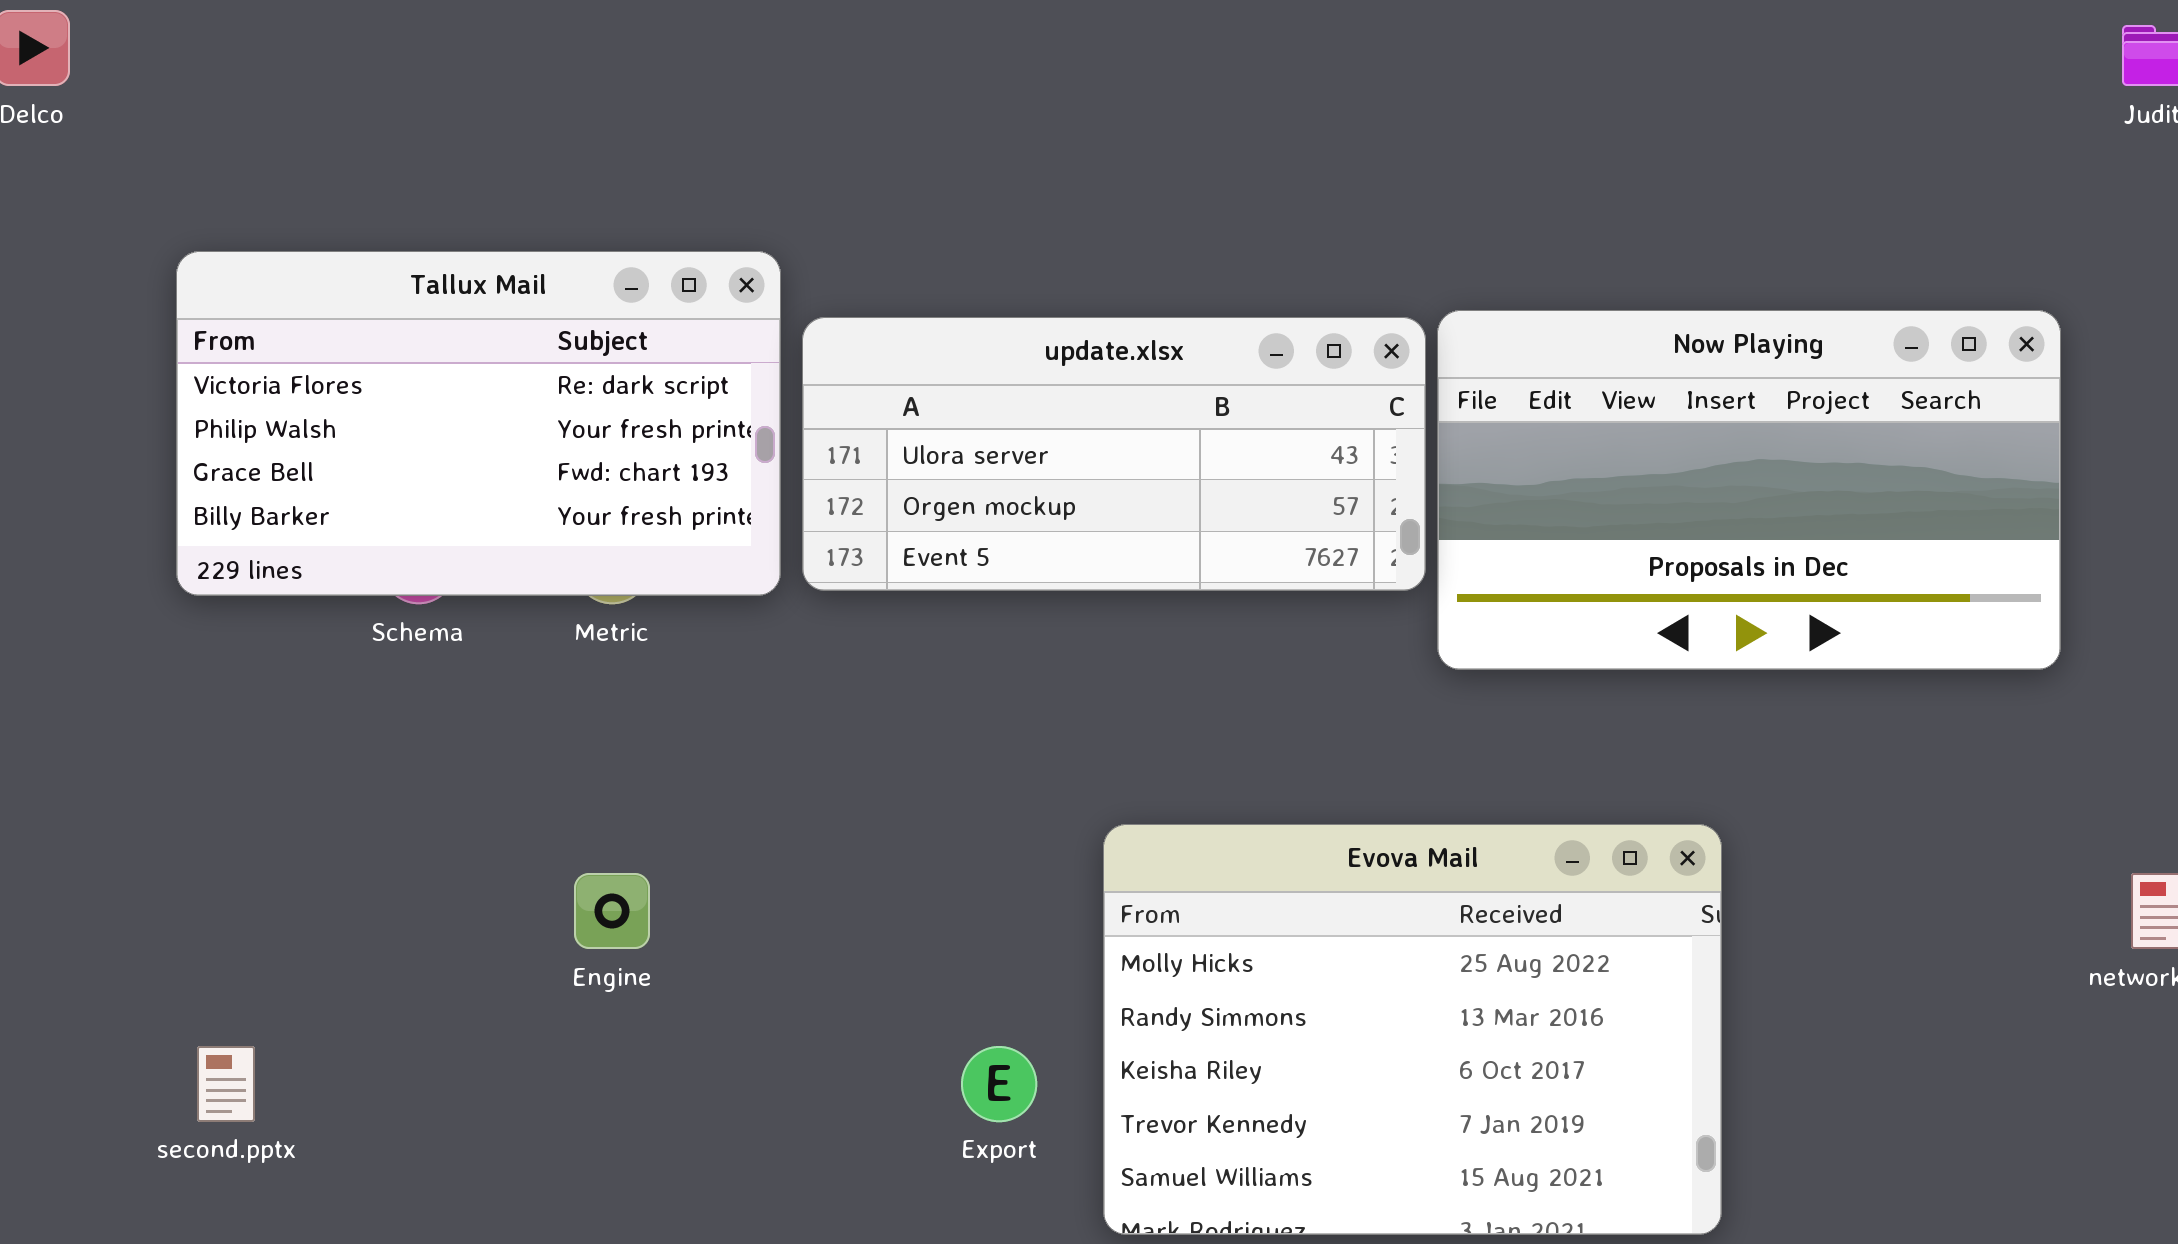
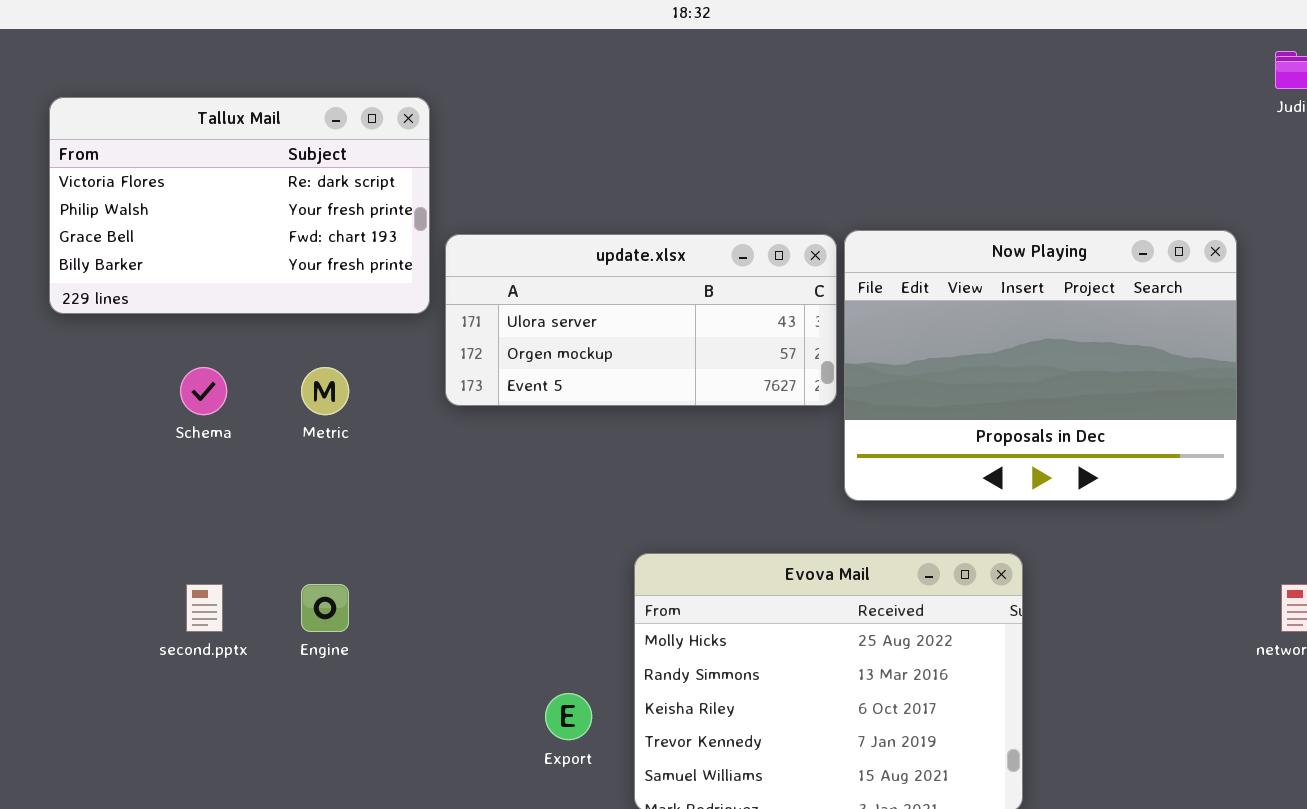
Tallux Mail: [176,251,781,596] -> [49,97,430,314], moved
Now Playing: [1437,310,2061,670] -> [844,230,1237,501], resized
second.pptx: [197,1046,255,1122] -> [186,584,223,632], moved

